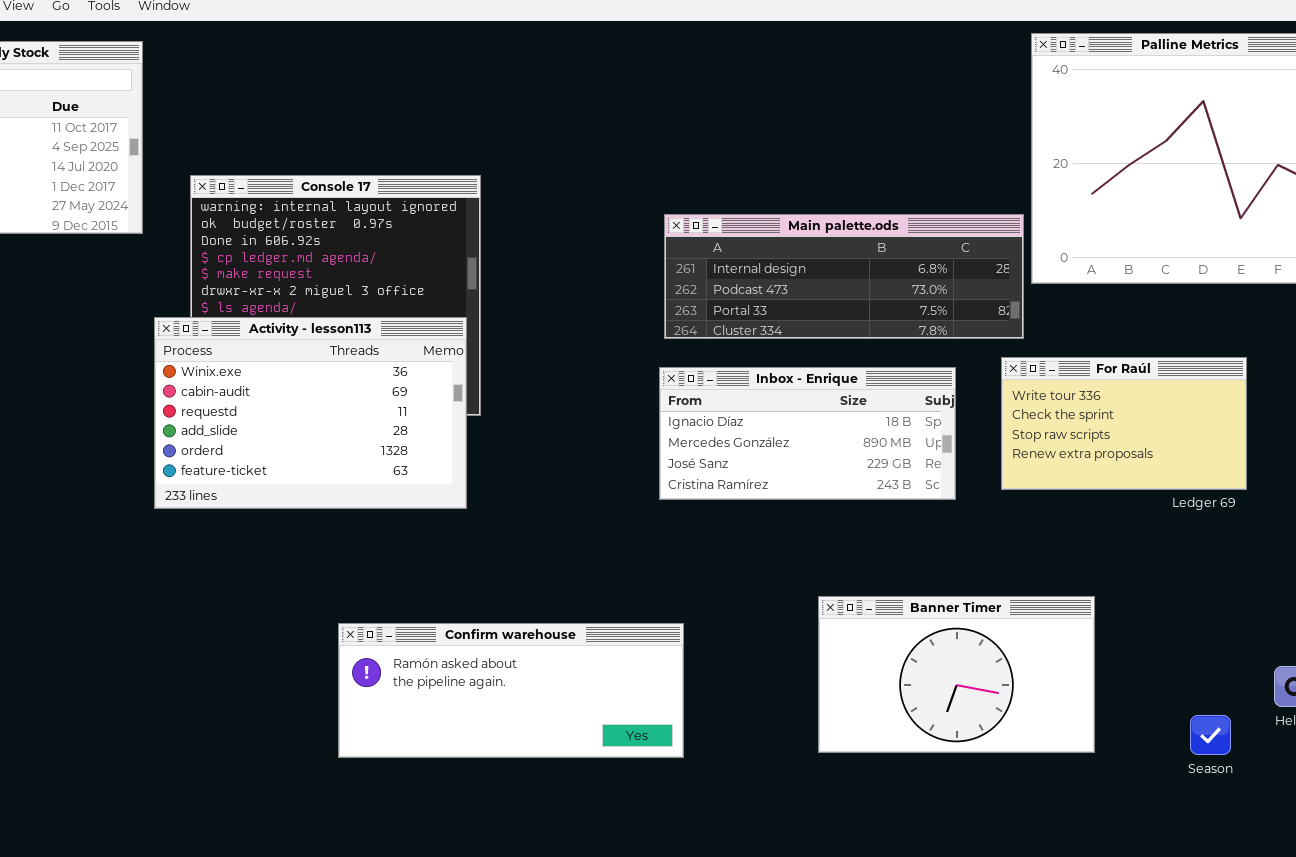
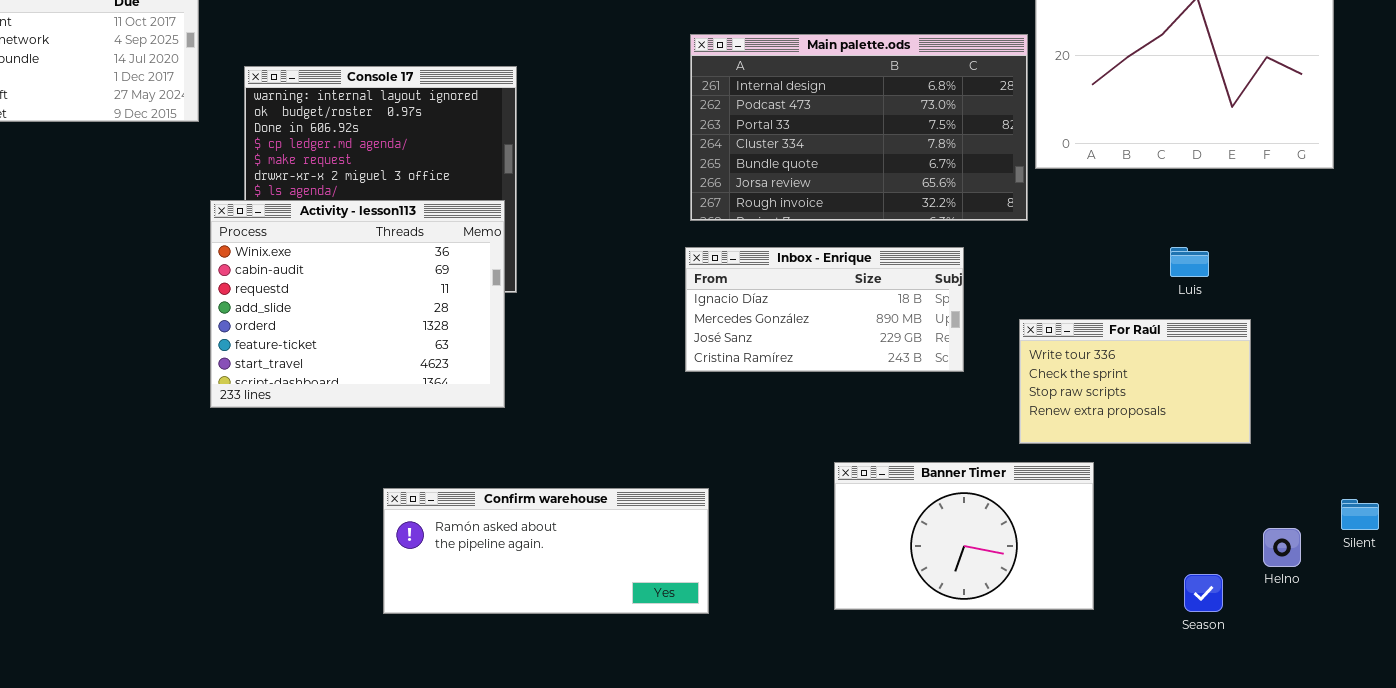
Main palette.ods: [664,214,1024,339] -> [690,34,1028,221], resized
Activity - lesson113: [154,317,467,509] -> [210,200,505,408], resized
For Raúl: [1001,357,1247,490] -> [1019,319,1251,444], moved

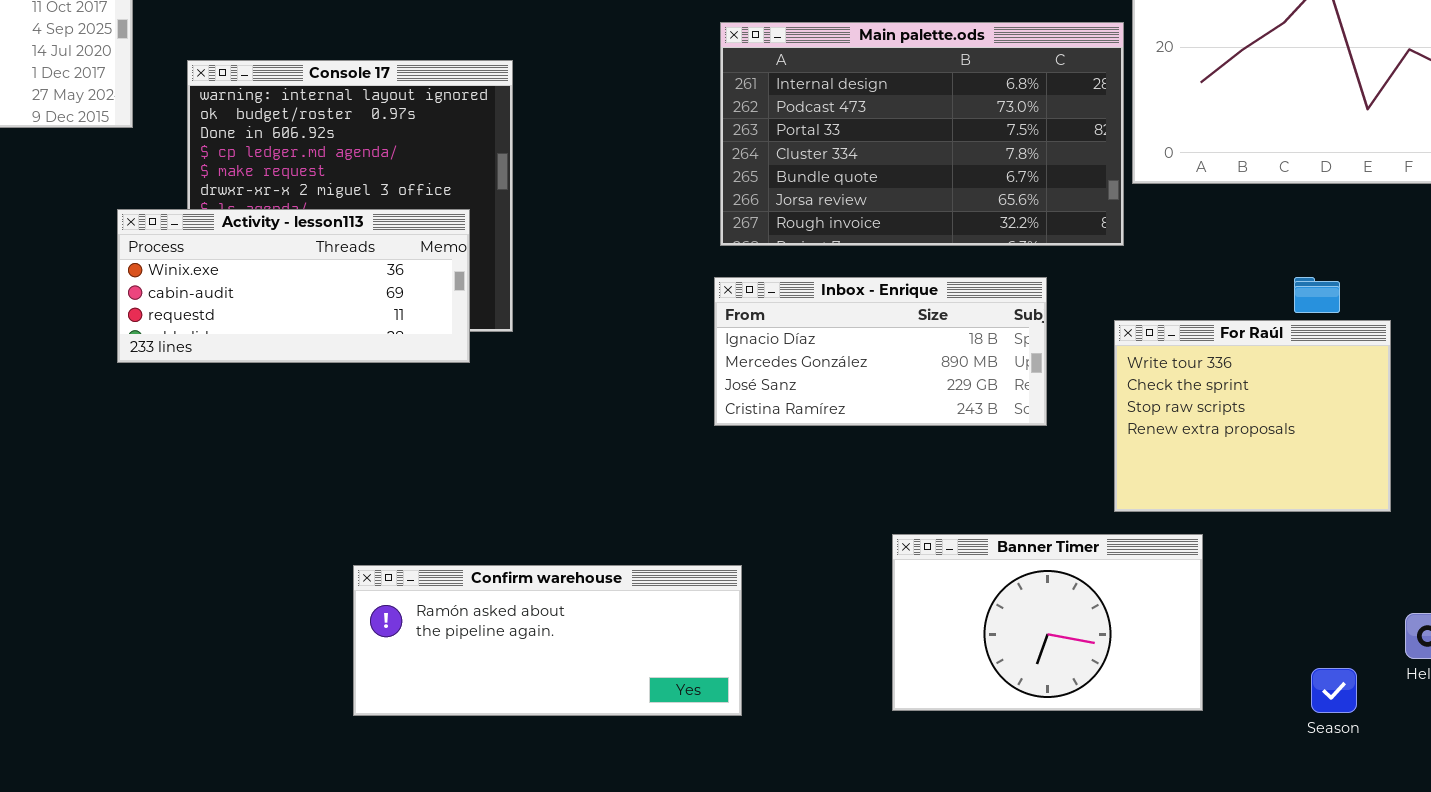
Activity - lesson113: [210,200,505,408] -> [117,209,470,363], moved, resized
For Raúl: [1019,319,1251,444] -> [1114,320,1391,512], resized

